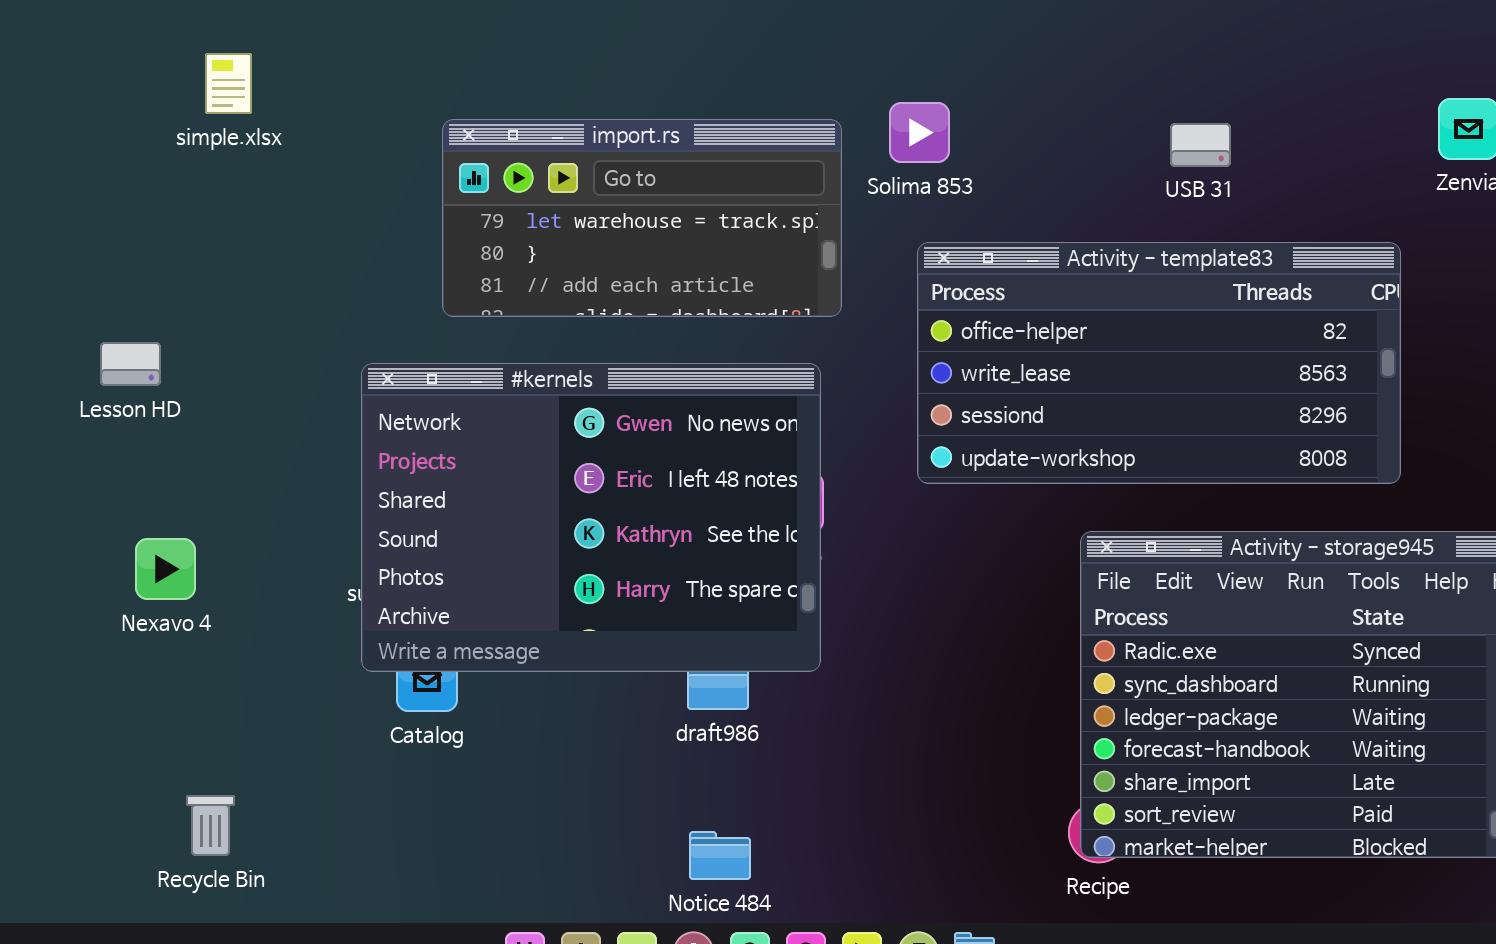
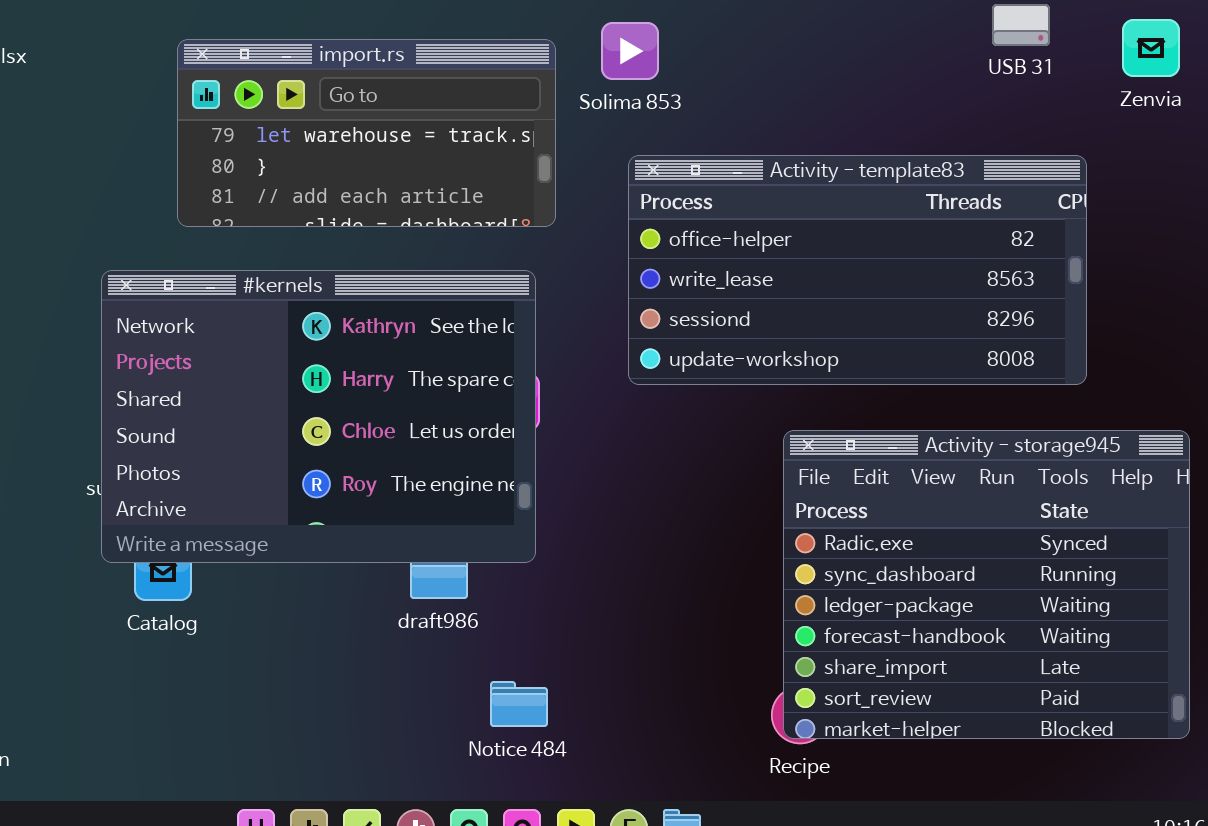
USB 31: [1170,123,1231,167] -> [992,4,1050,46], moved
#kernels: [361,363,821,672] -> [101,270,536,563], scrolled down 2 rows
Notice 484: [689,831,751,880] -> [490,681,548,727], moved

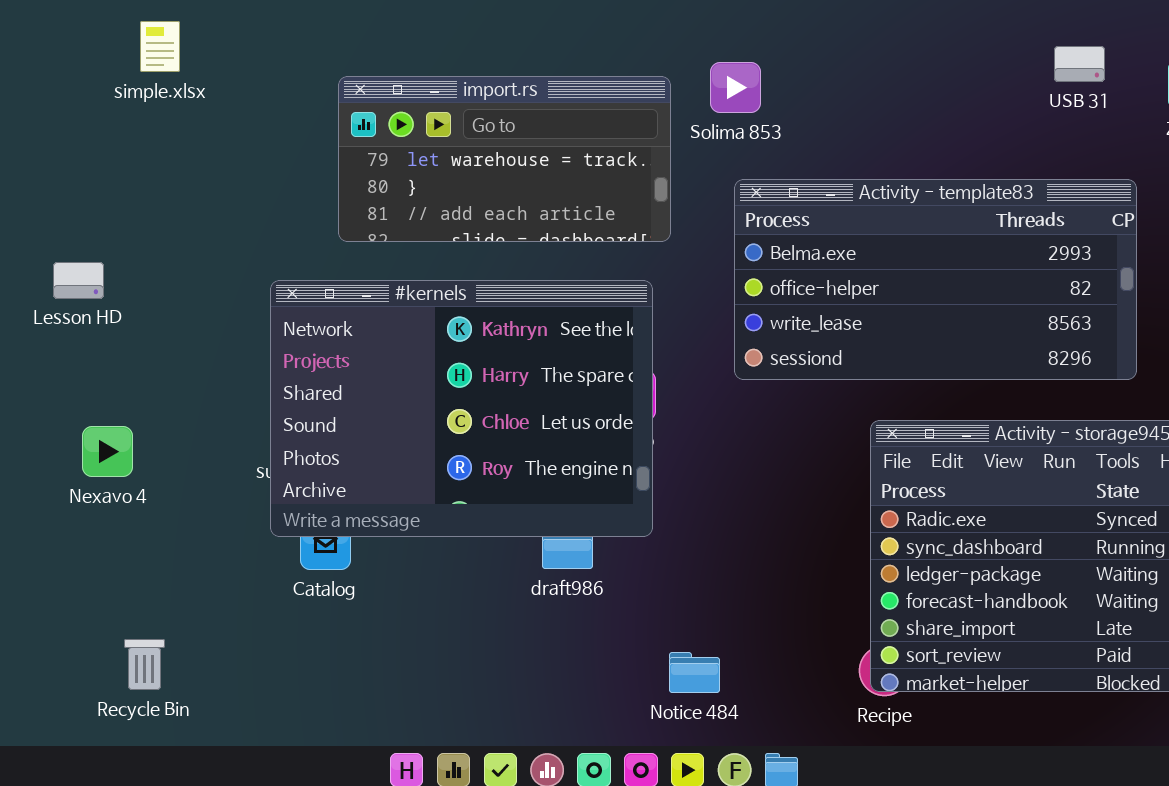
Activity - template83: [628,155,1087,385] -> [734,179,1137,380], scrolled up 1 row
Notice 484: [490,681,548,727] -> [669,652,720,693], moved

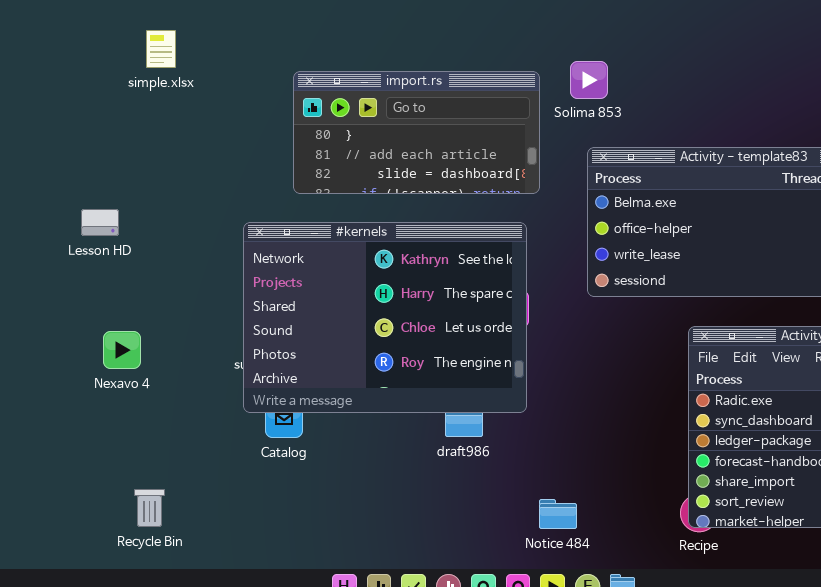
import.rs: [338,76,671,242] -> [293,71,540,194], scrolled down 1 row

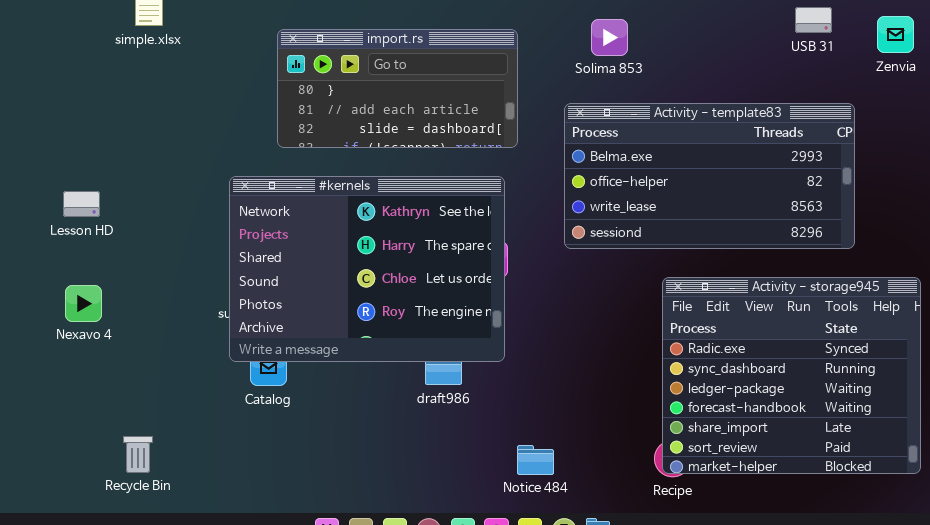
Solima 853: [570,61,608,99] -> [591,19,628,56], moved
Lesson HD: [81,209,119,236] -> [63,191,100,217], moved
Nexavo 4: [103,331,141,369] -> [65,285,102,322], moved

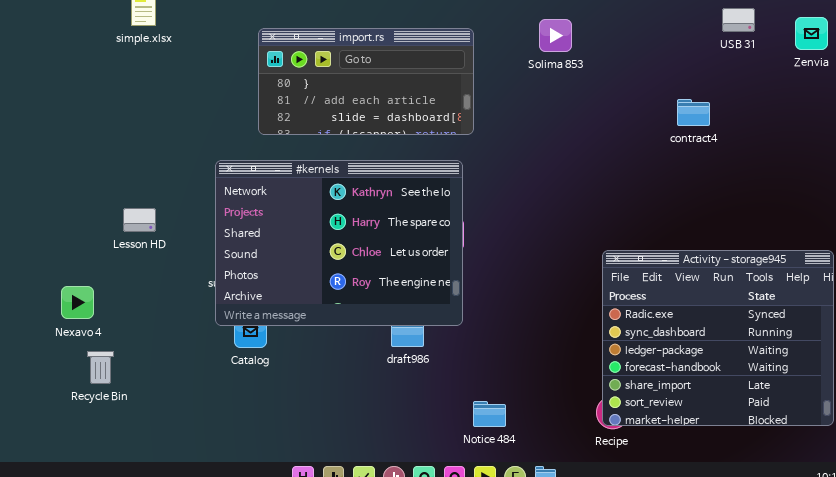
Activity - template83: [564,103,855,249] -> none, closed
Lesson HD: [63,191,100,217] -> [123,208,156,232], moved
Nexavo 4: [65,285,102,322] -> [61,286,94,319], moved
Recycle Bin: [123,436,153,473] -> [87,351,114,384], moved

